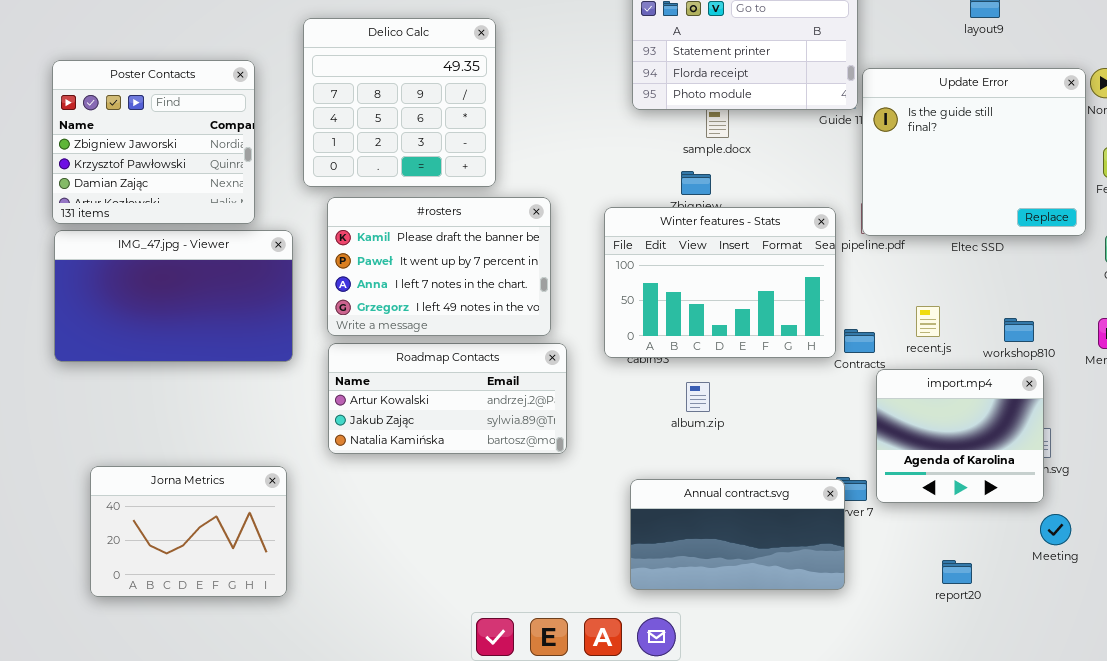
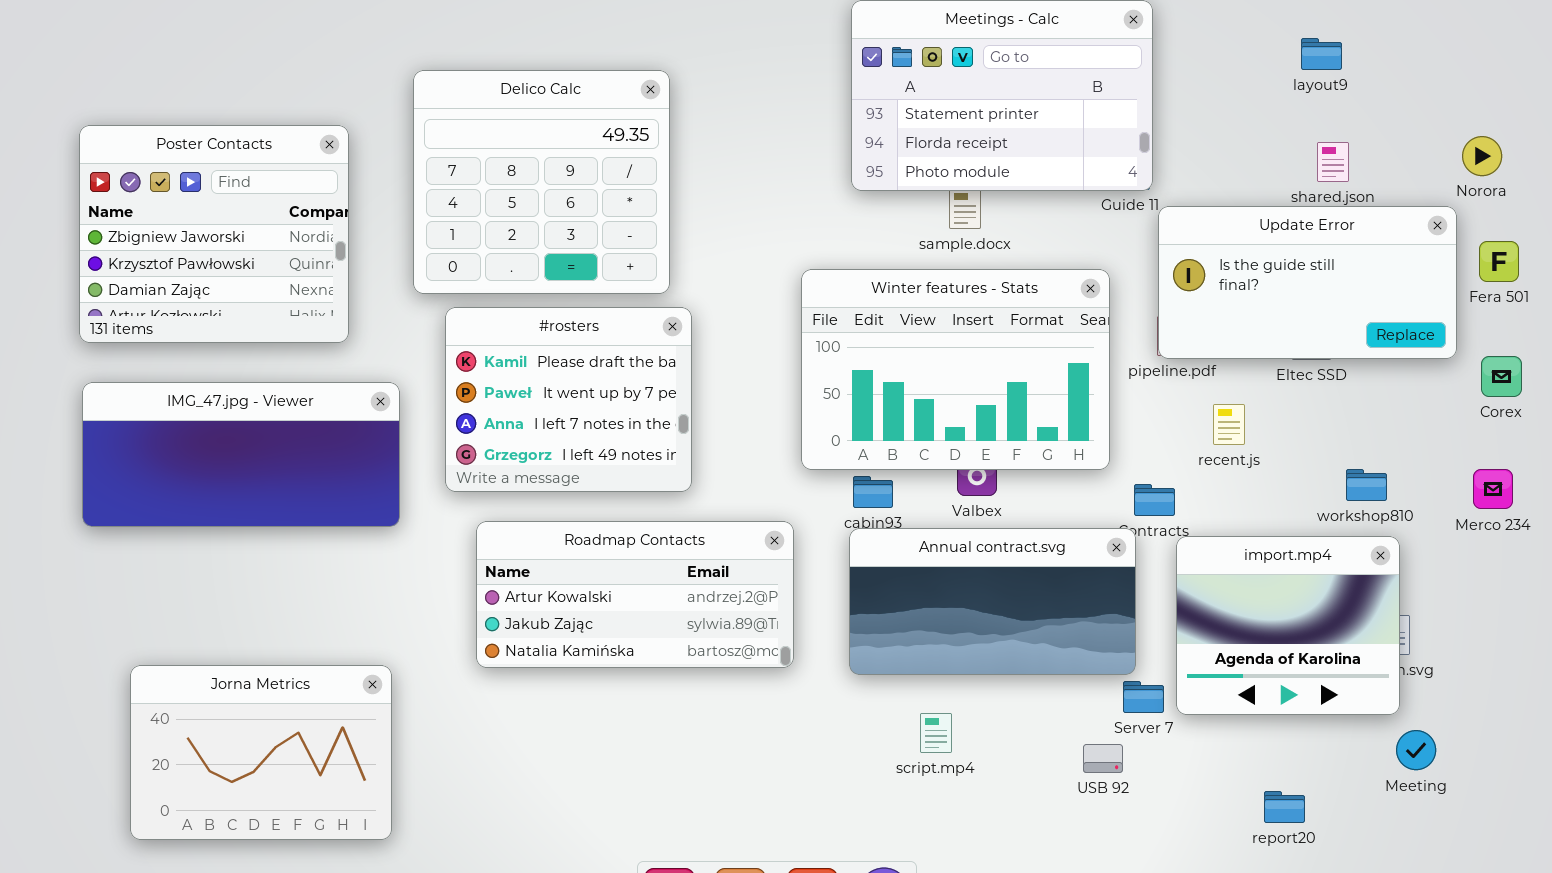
Update Error: [862,68,1086,236] -> [1158,206,1457,359], resized
#rosters: [327,197,551,336] -> [445,307,692,492], resized
Winter features - Stats: [604,207,836,358] -> [801,269,1110,470], moved
IMG_47.jpg - Viewer: [54,230,293,362] -> [82,382,400,527], resized
recent.js: [916,306,940,337] -> [1213,404,1245,445], moved
Roadmap Contacts: [328,343,567,454] -> [476,521,794,668], moved
Annual contract.svg: [630,479,845,590] -> [849,528,1136,675], moved

